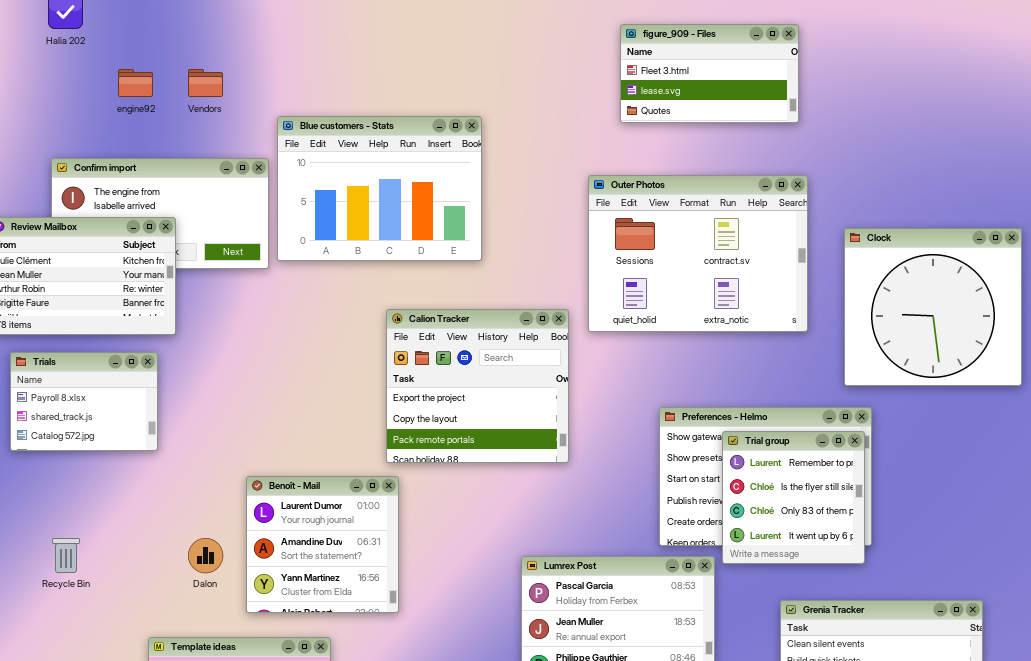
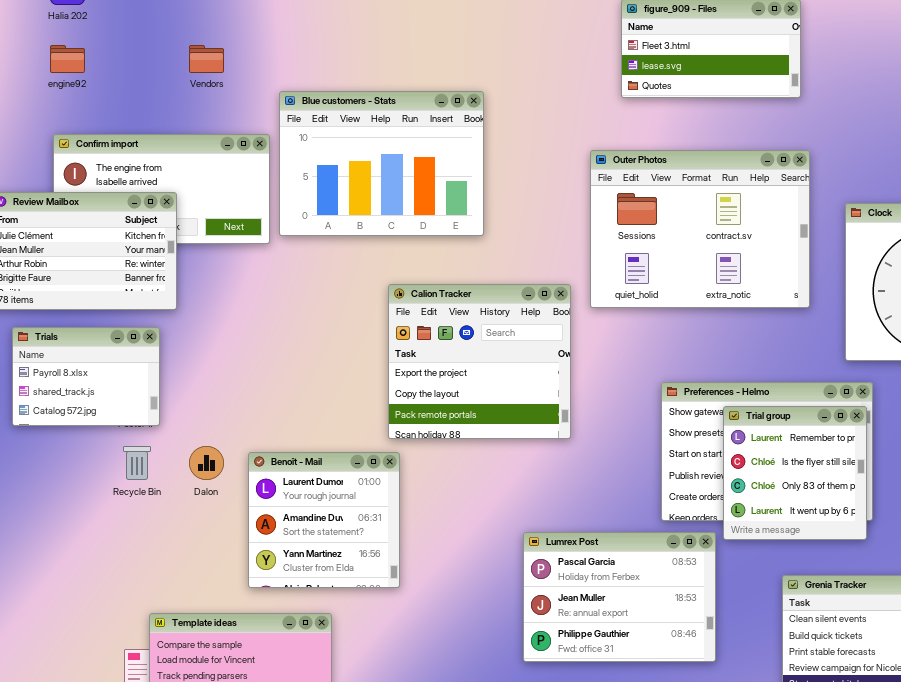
engine92: [118,69,153,97] -> [50,45,85,73], moved
Recycle Bin: [52,538,80,573] -> [123,446,151,480], moved
Dalon: [188,538,223,573] -> [189,446,224,480], moved

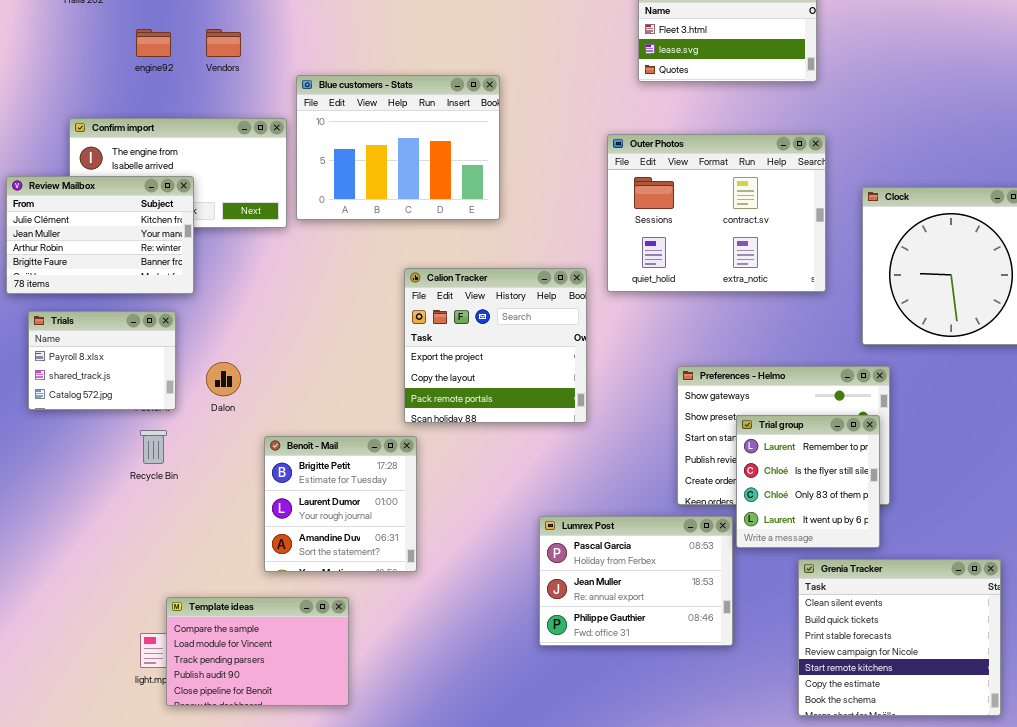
engine92: [50,45,85,73] -> [136,29,171,57], moved
Trial group: [723,406,867,540] -> [736,415,880,548], moved
Dalon: [189,446,224,480] -> [206,362,241,396], moved
Benoît - Mail: [248,452,400,588] -> [264,436,417,572], scrolled up 1 row

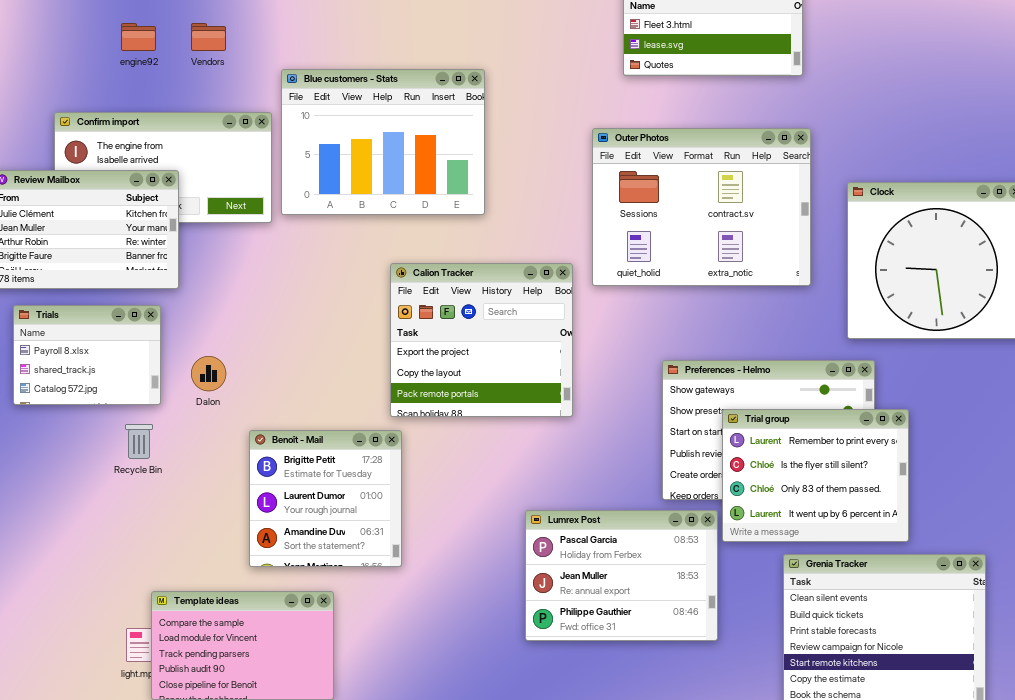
Trial group: [736,415,880,548] -> [722,409,909,542], resized

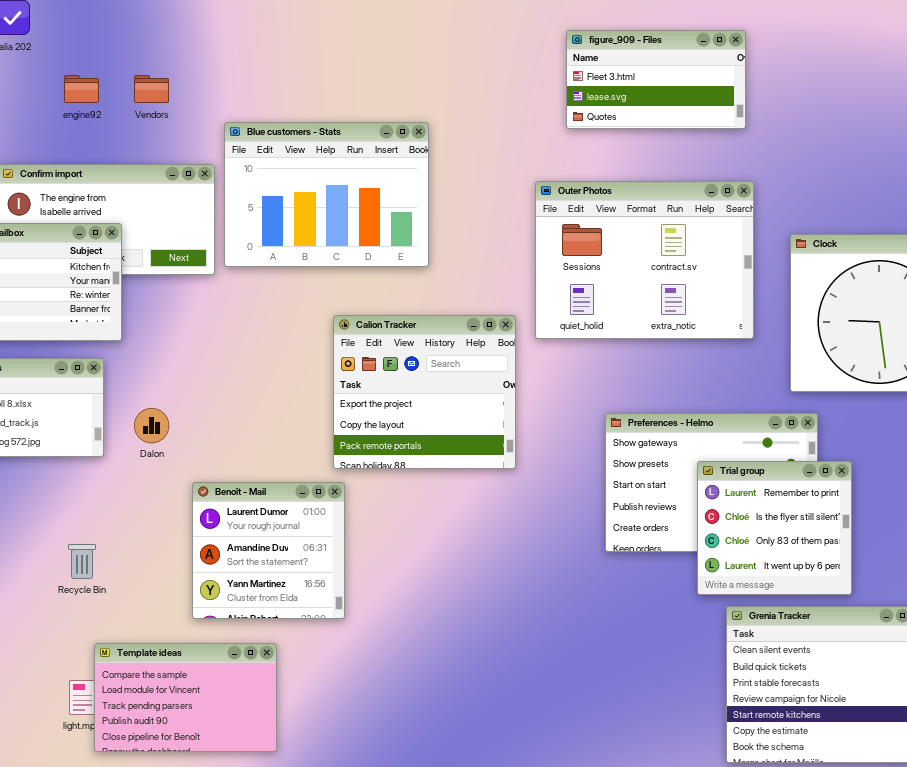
Trial group: [722,409,909,542] -> [697,461,852,595], resized
Recycle Bin: [125,424,153,459] -> [68,544,96,579], moved
Benoît - Mail: [249,430,402,567] -> [192,482,345,619], scrolled down 1 row
Lumrex Post: [525,510,718,641] -> none, closed

